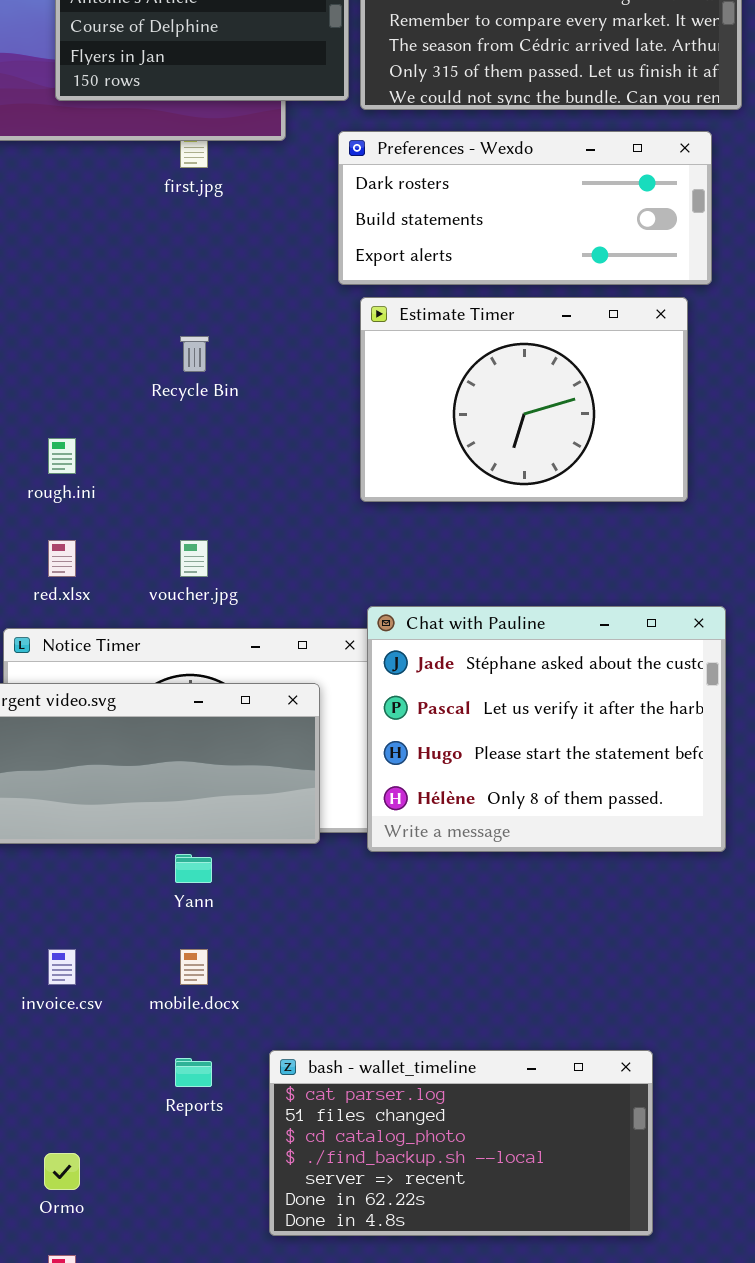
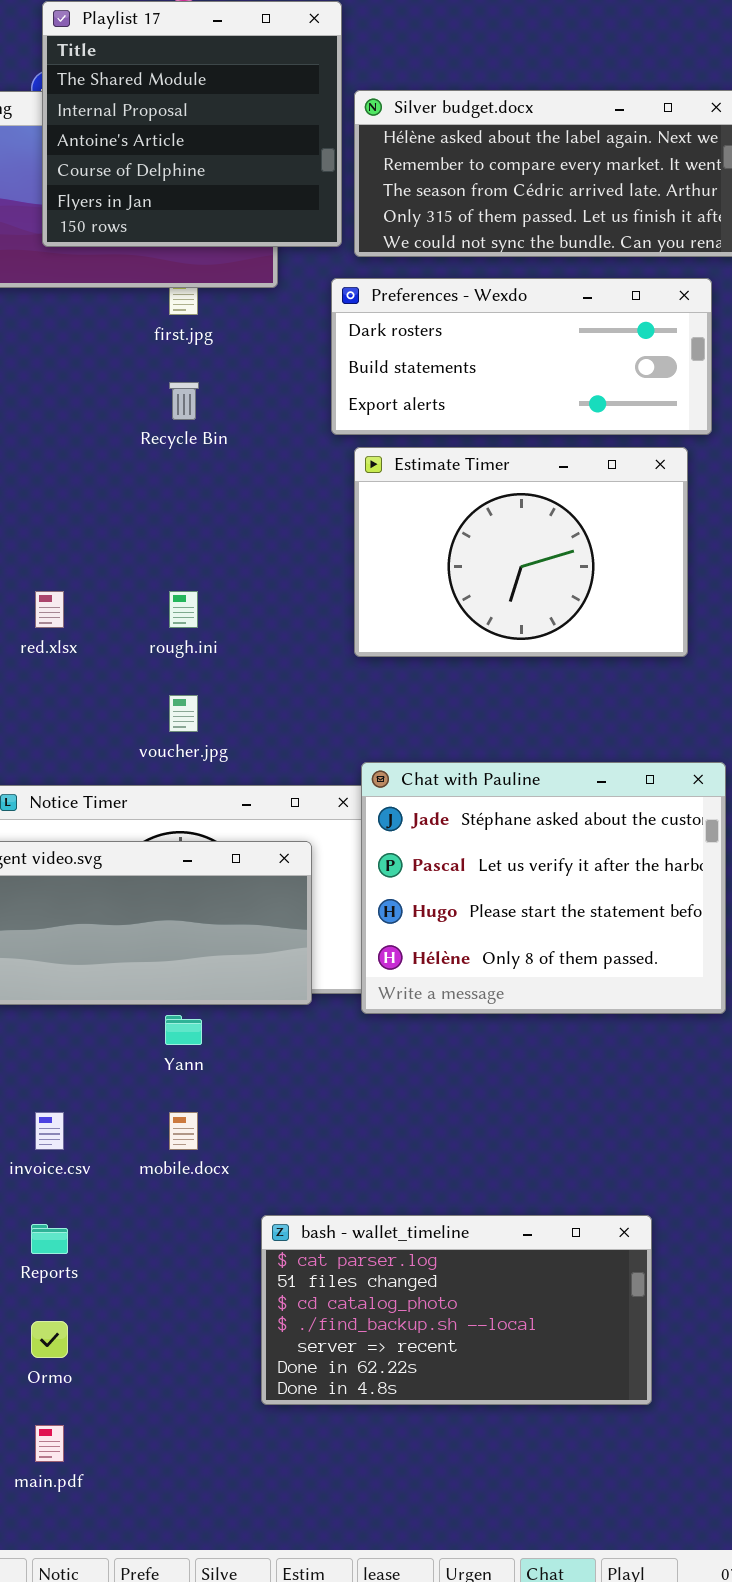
Recycle Bin: [180,336,209,372] -> [169,382,199,420], moved
rough.ini: [48,438,76,474] -> [169,591,198,628], moved
red.xlsx: [48,540,76,577] -> [35,591,64,628], moved
Reports: [175,1058,212,1087] -> [31,1224,68,1254], moved

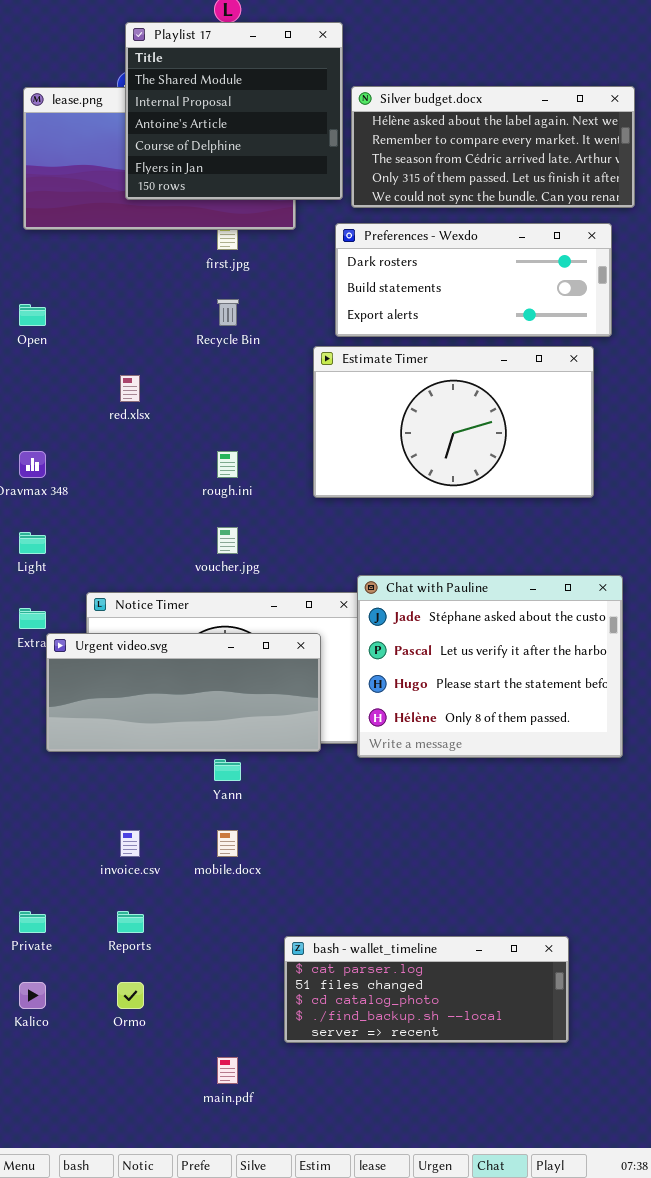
Estimate Timer: [354,447,688,657] -> [313,346,594,498], resized
red.xlsx: [35,591,64,628] -> [120,375,140,402], moved
bash - wallet_timeline: [261,1215,652,1405] -> [284,936,569,1043], resized
main.pdf: [35,1425,64,1462] -> [217,1057,238,1084], moved

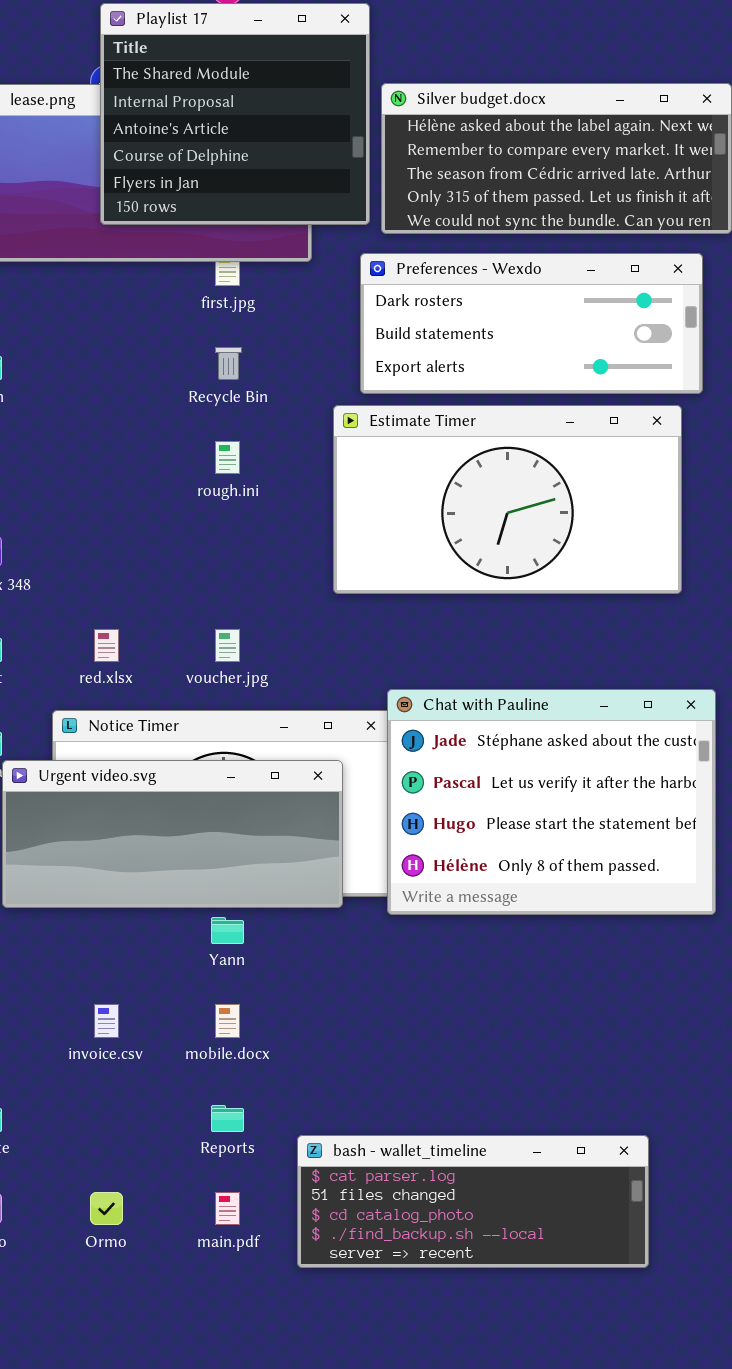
red.xlsx: [120,375,140,402] -> [94,629,119,662], moved
rough.ini: [217,451,238,478] -> [215,441,240,474], moved
Reports: [117,911,144,933] -> [211,1105,244,1132], moved
main.pdf: [217,1057,238,1084] -> [215,1192,240,1225], moved

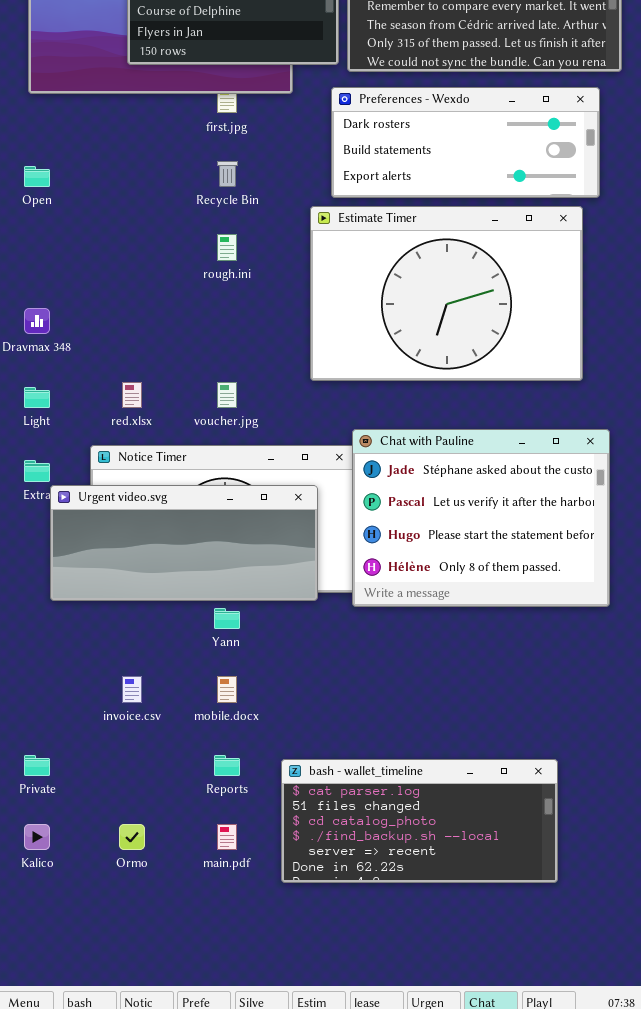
Estimate Timer: [333,405,682,594] -> [310,206,583,381], resized
bash - wallet_timeline: [297,1135,649,1268] -> [281,759,558,883], resized

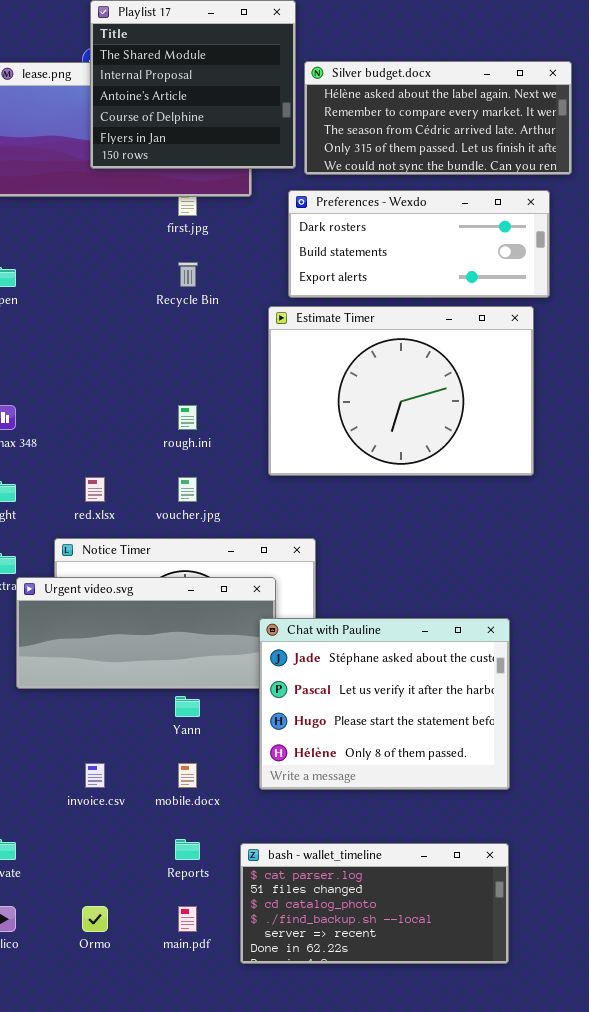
rough.ini: [217,234,237,261] -> [178,405,197,430], moved
Chat with Pauline: [352,429,610,607] -> [259,618,510,790], moved

